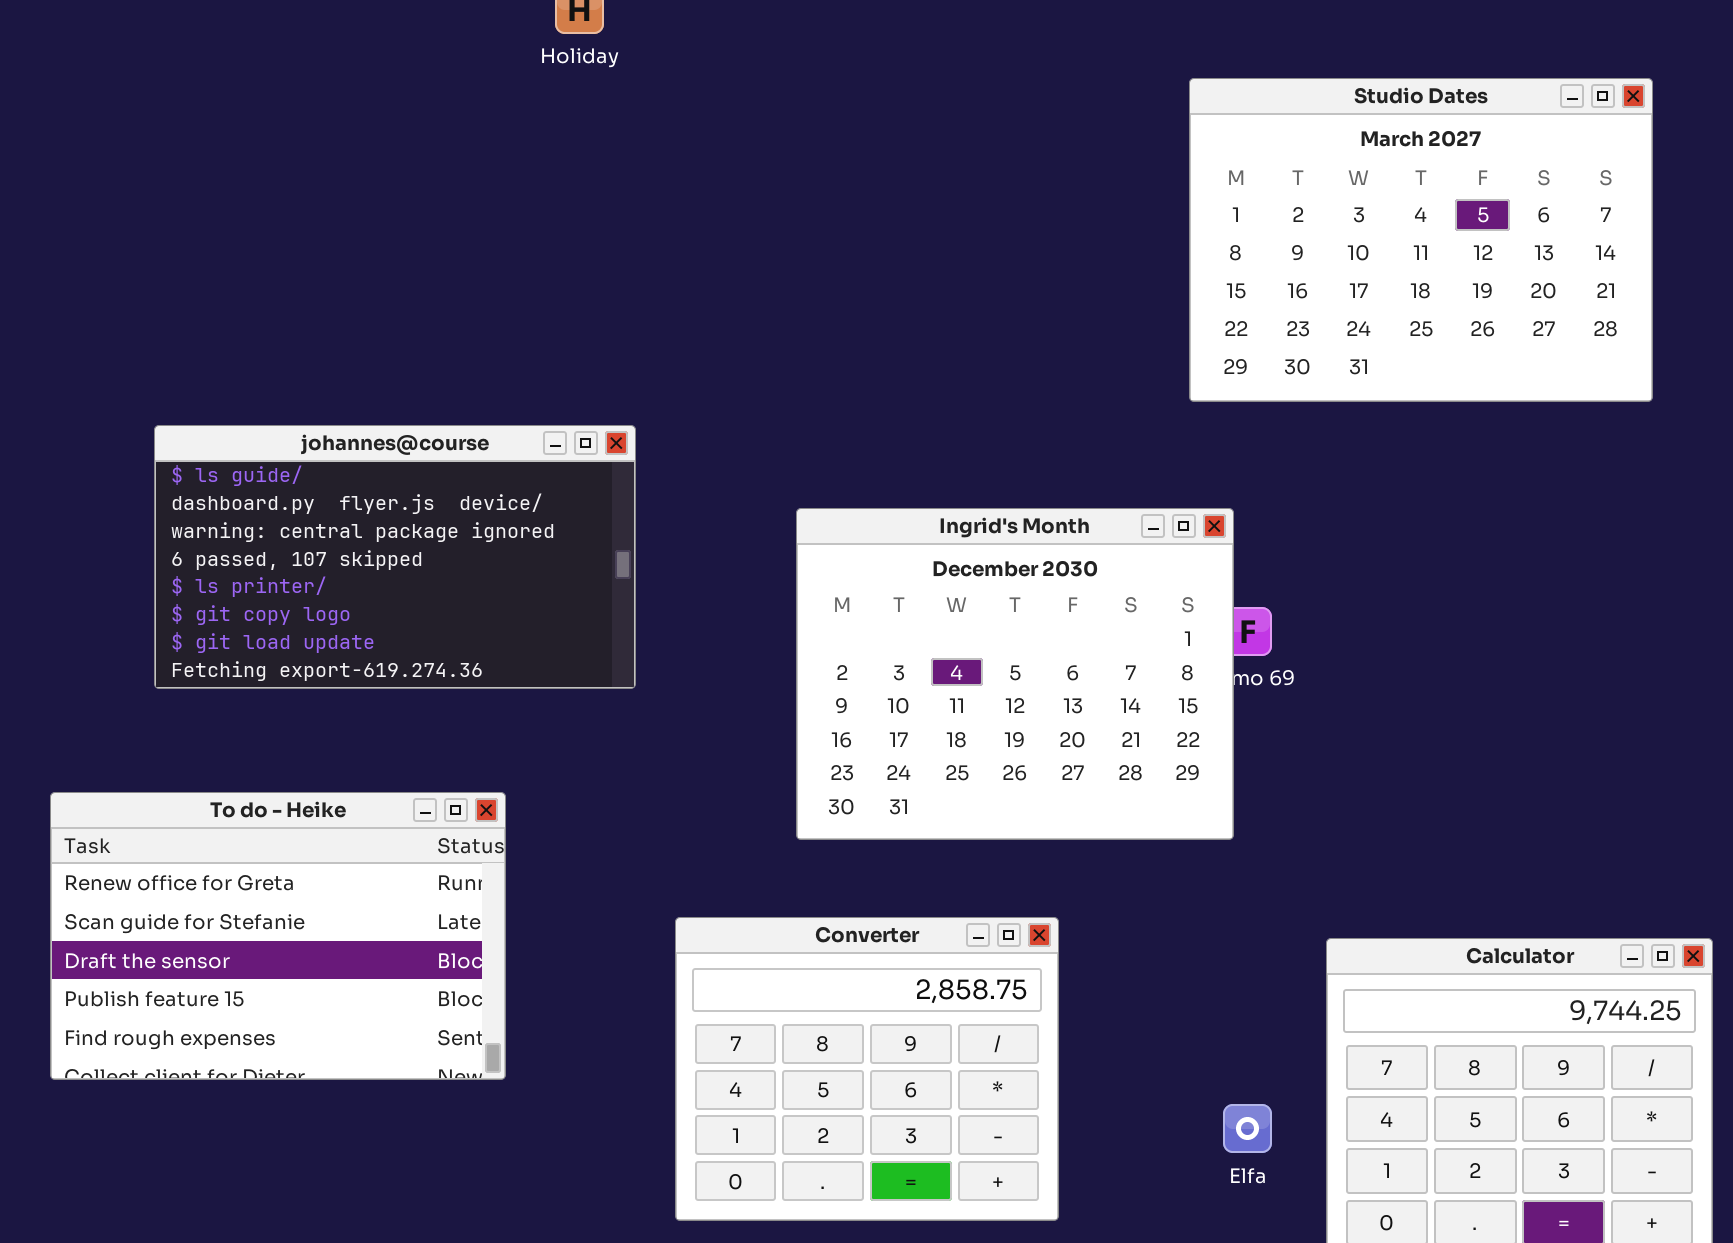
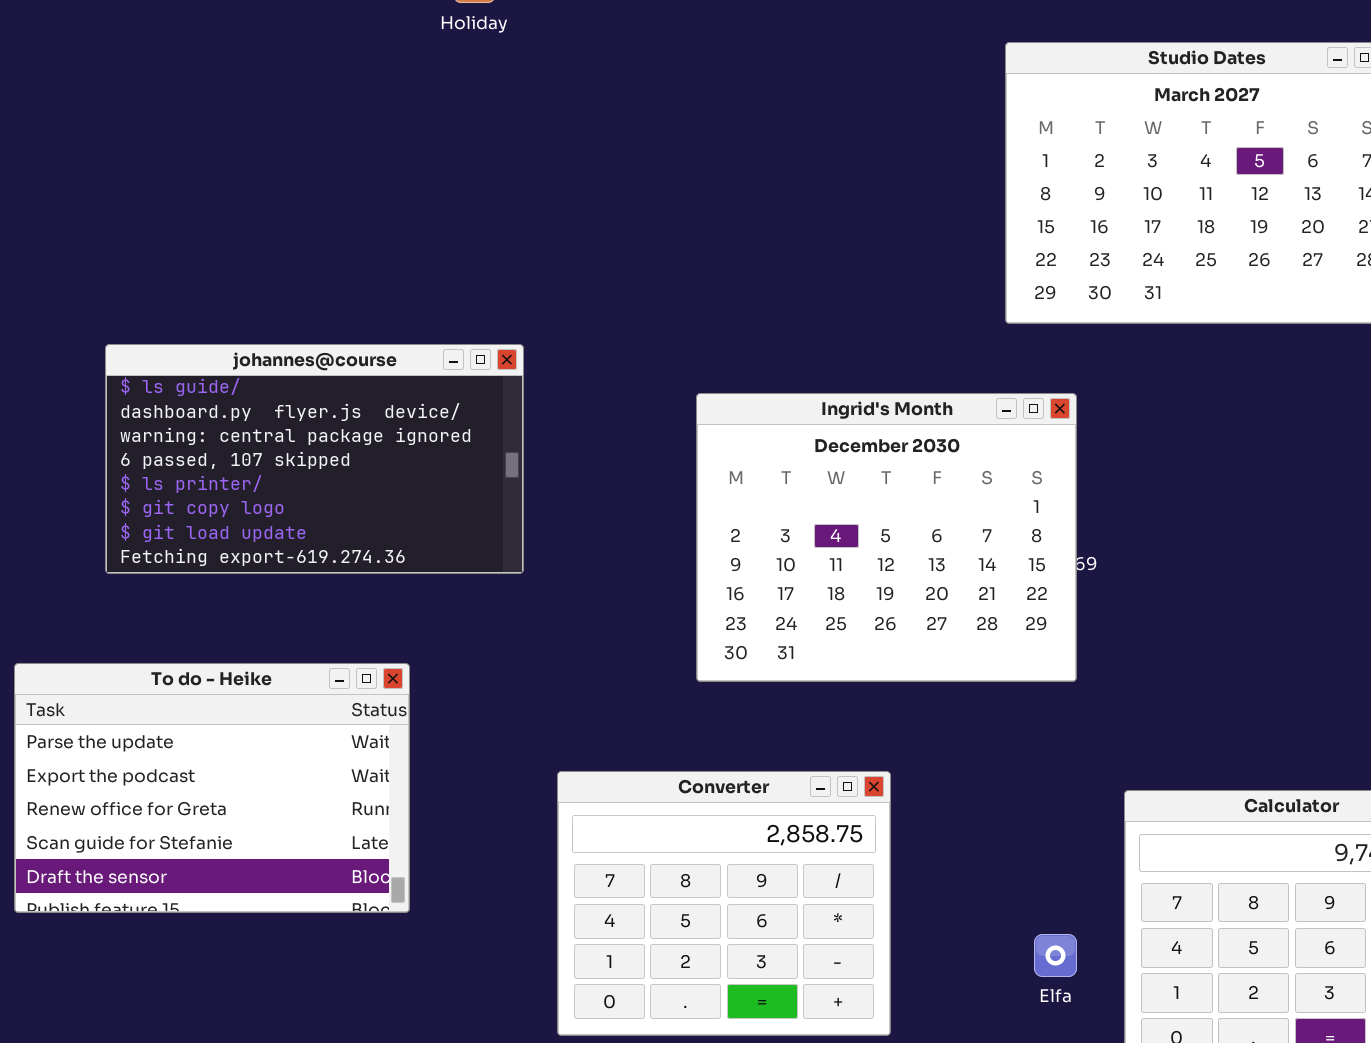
Ingrid's Month: [796,508,1234,840] -> [696,393,1077,682], moved
To do - Heike: [50,792,506,1080] -> [14,663,410,913], scrolled up 2 rows

